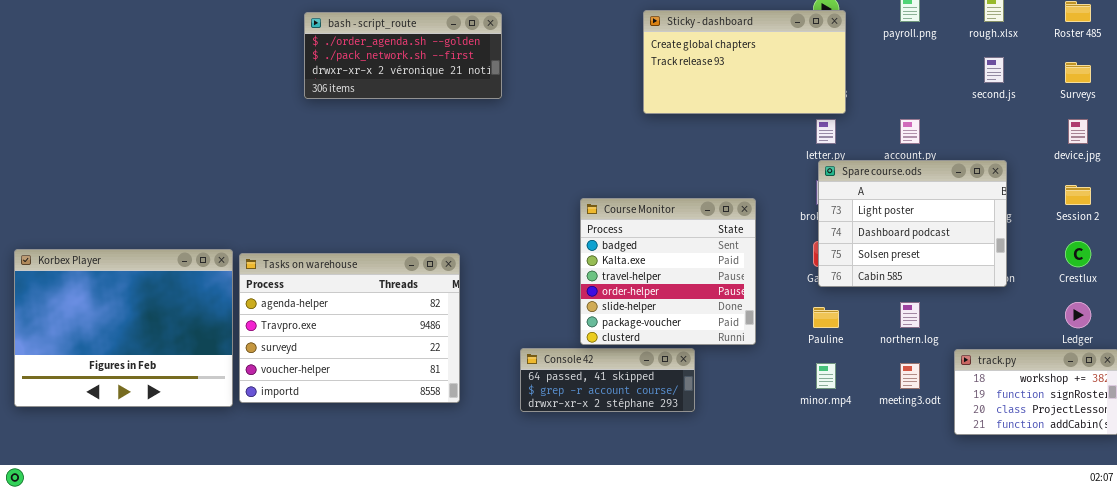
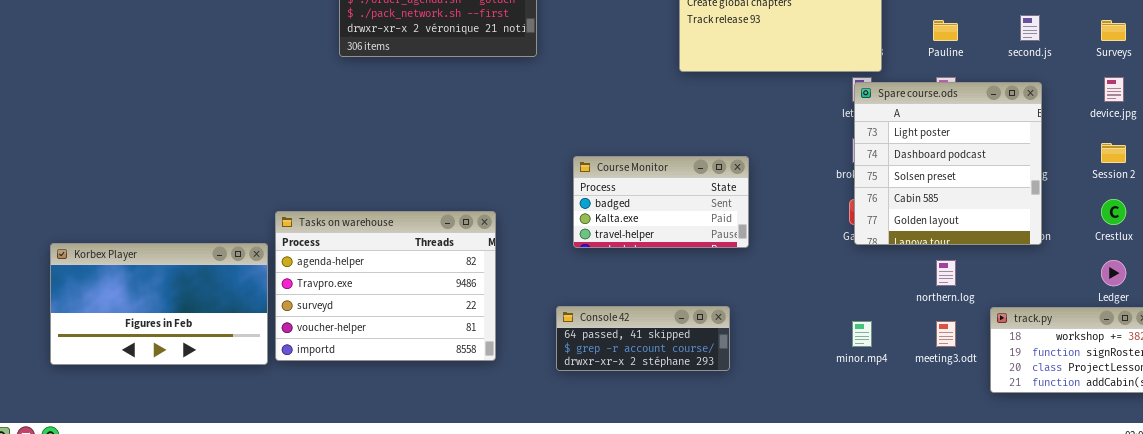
Spare course.ods: [818,160,1007,287] -> [854,82,1042,245], resized
Course Monitor: [580,198,756,345] -> [573,156,749,248], moved, resized
Korbex Player: [14,249,233,407] -> [50,243,268,365], resized
Pauline: [813,307,839,328] -> [933,20,958,41], moved

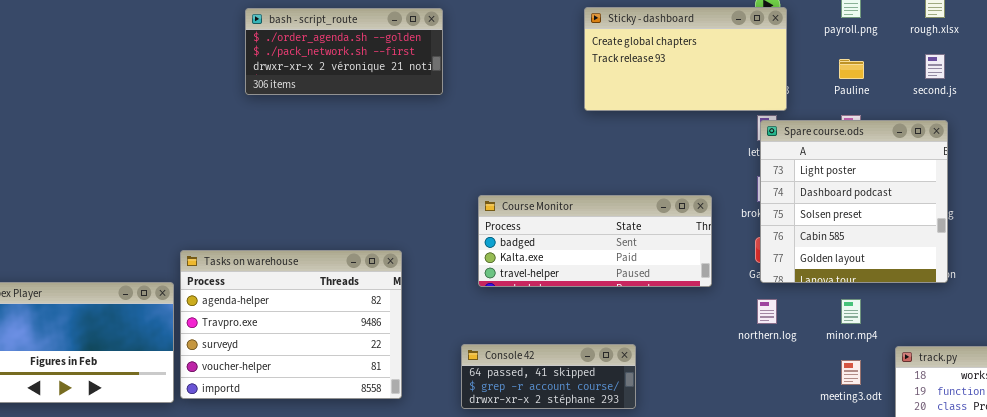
Course Monitor: [573,156,749,248] -> [478,195,712,287], resized
northern.log: [936,260,956,286] -> [757,299,777,324], moved
minor.mp4: [852,321,872,347] -> [841,299,861,324], moved

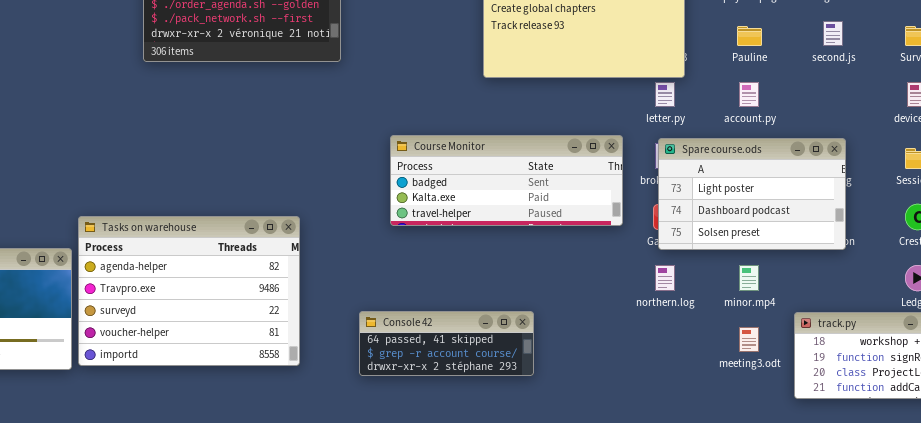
Spare course.ods: [760,120,948,283] -> [658,138,846,250], resized
Course Monitor: [478,195,712,287] -> [390,135,623,226], moved

